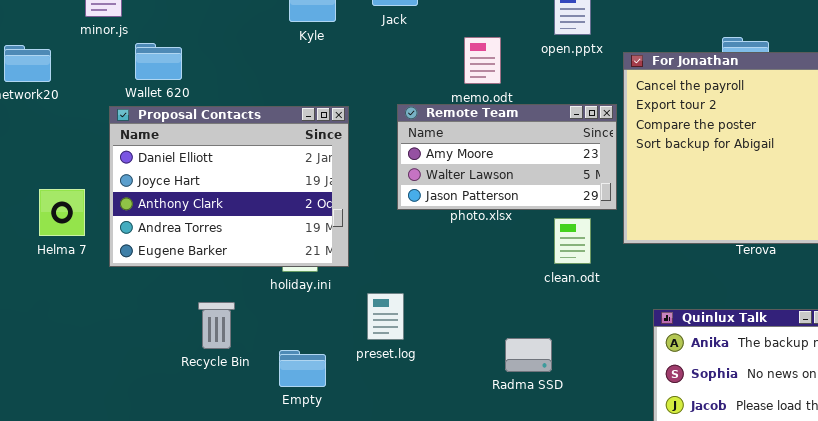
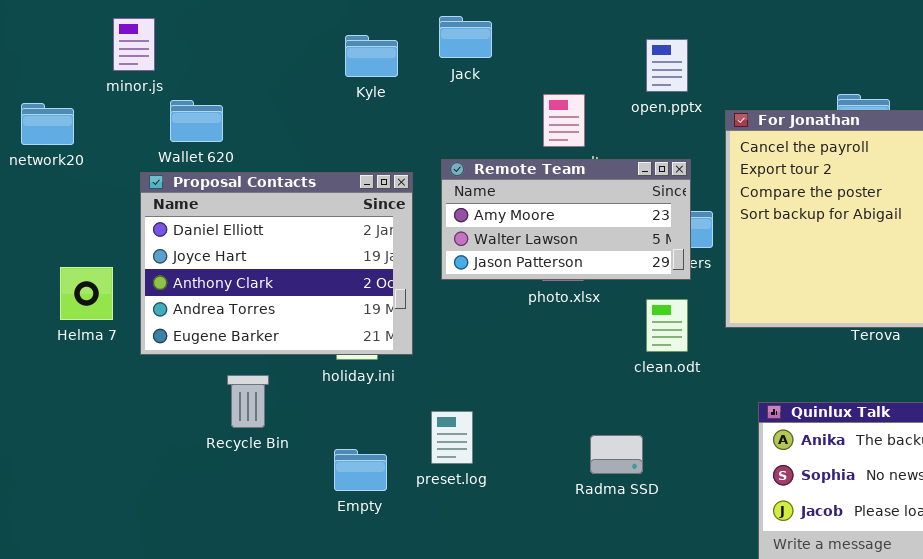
Remote Team: [397,104,617,210] -> [441,159,691,280], moved
preset.log: [367,293,404,340] -> [431,411,473,464], moved
Recycle Bin: [198,302,235,349] -> [227,375,269,428], moved

